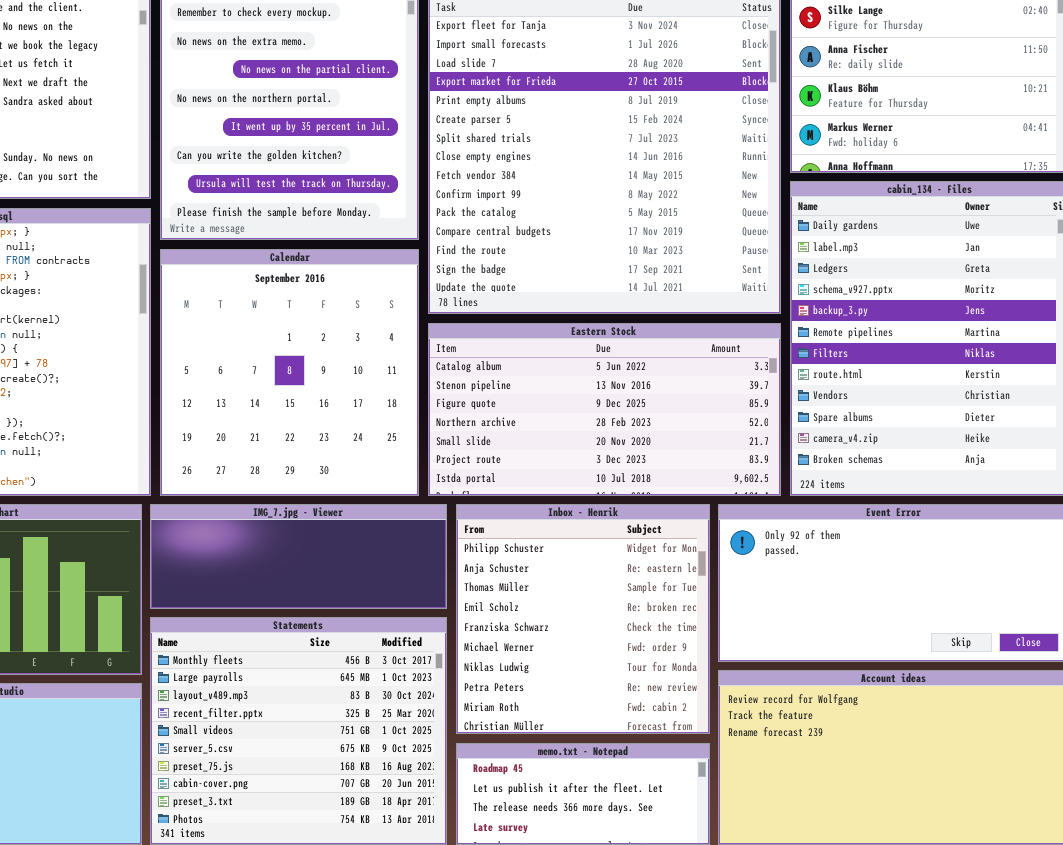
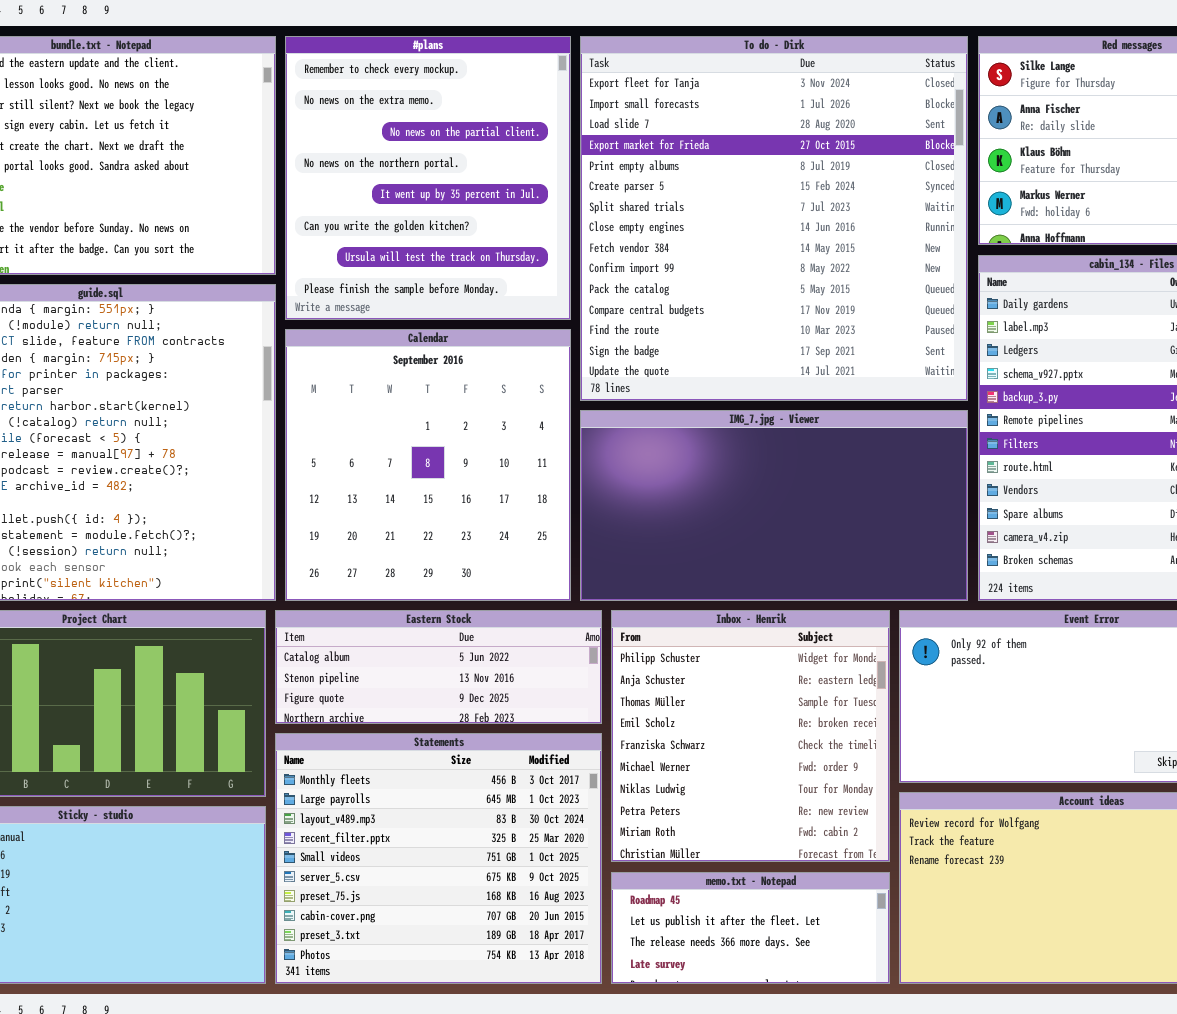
Eastern Stock: [428,323,781,496] -> [275,610,602,724], moved, resized
IMG_7.jpg - Viewer: [150,504,447,609] -> [580,410,968,601], moved, resized

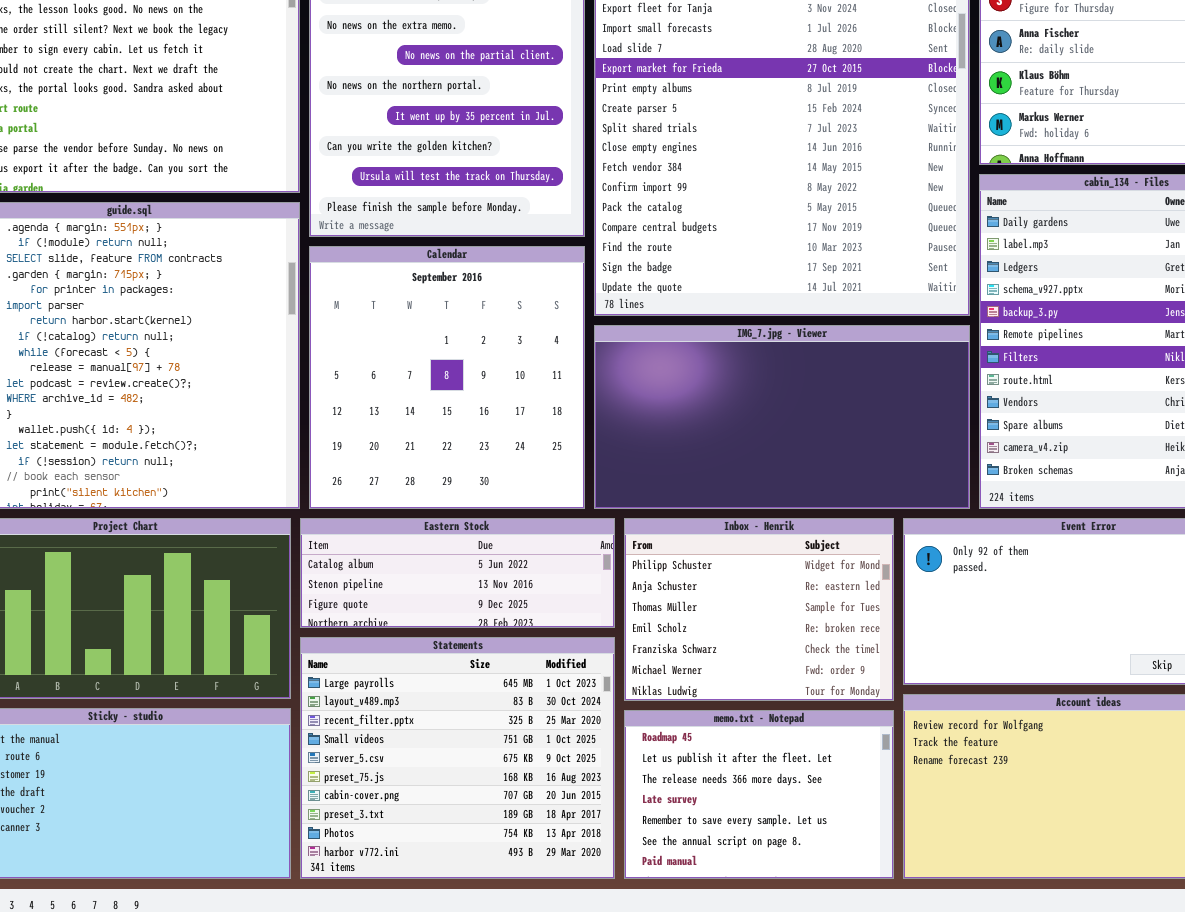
Inbox - Henrik: [611,610,890,862] -> [624,518,894,701], resized
Statements: [275,733,602,984] -> [300,637,615,879], scrolled down 1 row
memo.txt - Notepad: [611,872,890,984] -> [624,710,894,879], resized

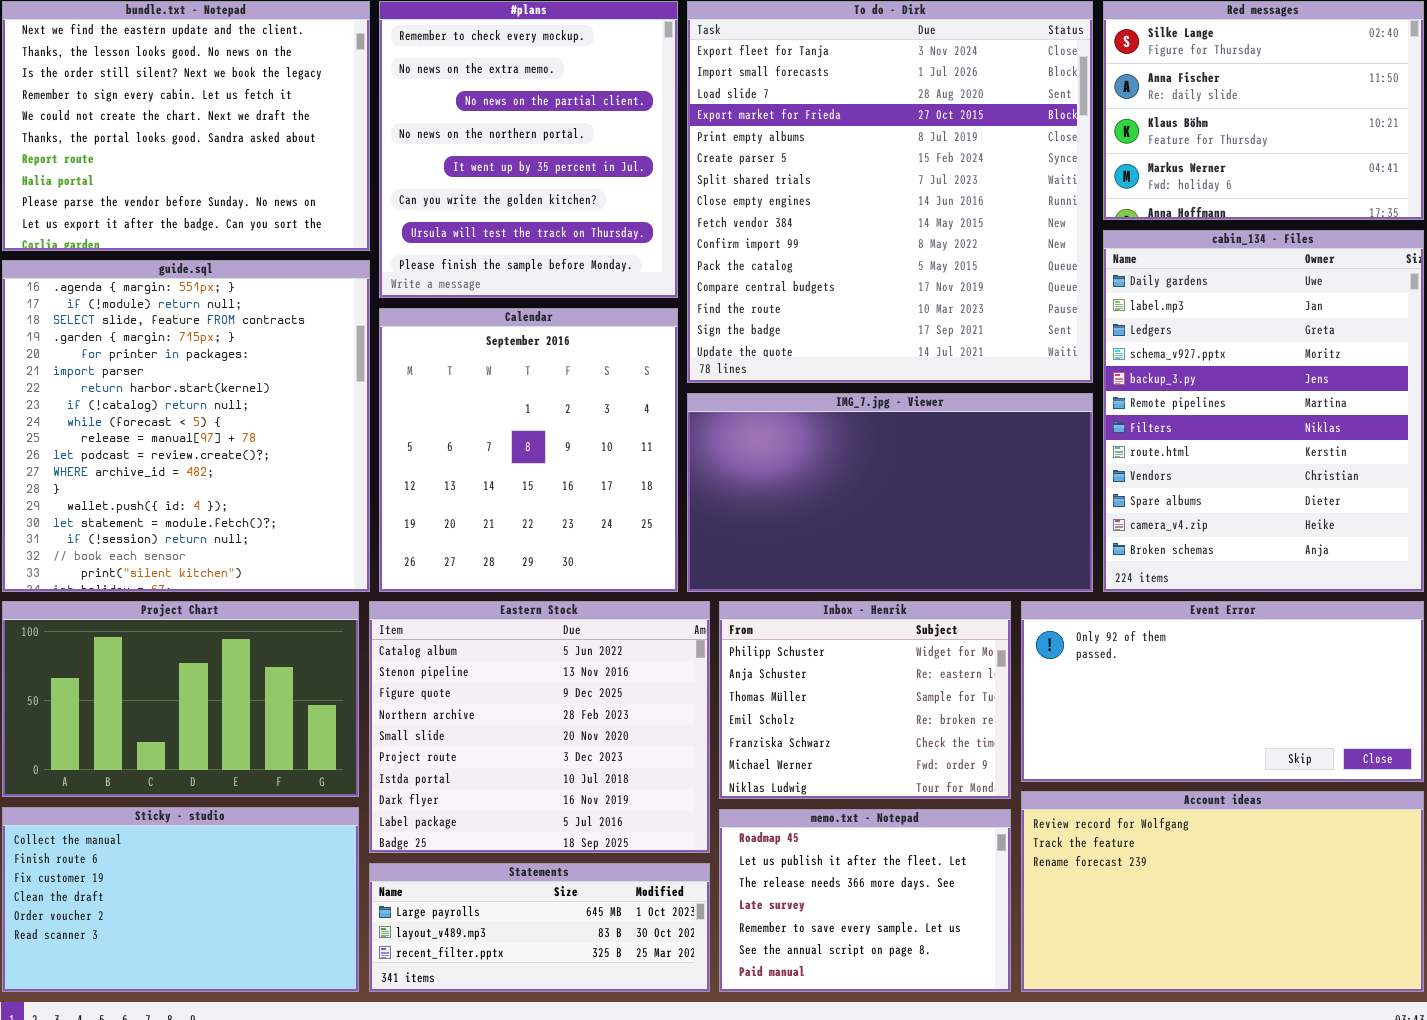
Eastern Stock: [300,518,615,628] -> [369,601,710,853], resized
Statements: [300,637,615,879] -> [369,863,710,992], resized

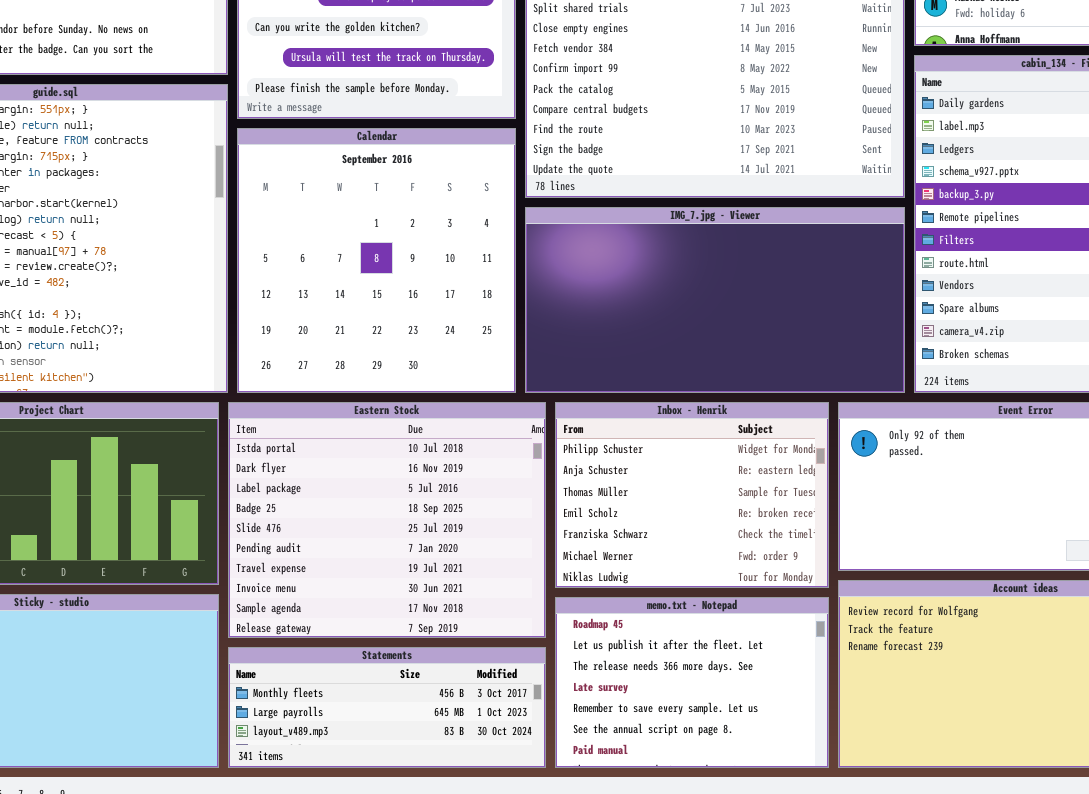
Eastern Stock: [369,601,710,853] -> [228,402,546,638], scrolled down 6 rows
Statements: [369,863,710,992] -> [228,647,546,768], scrolled up 1 row

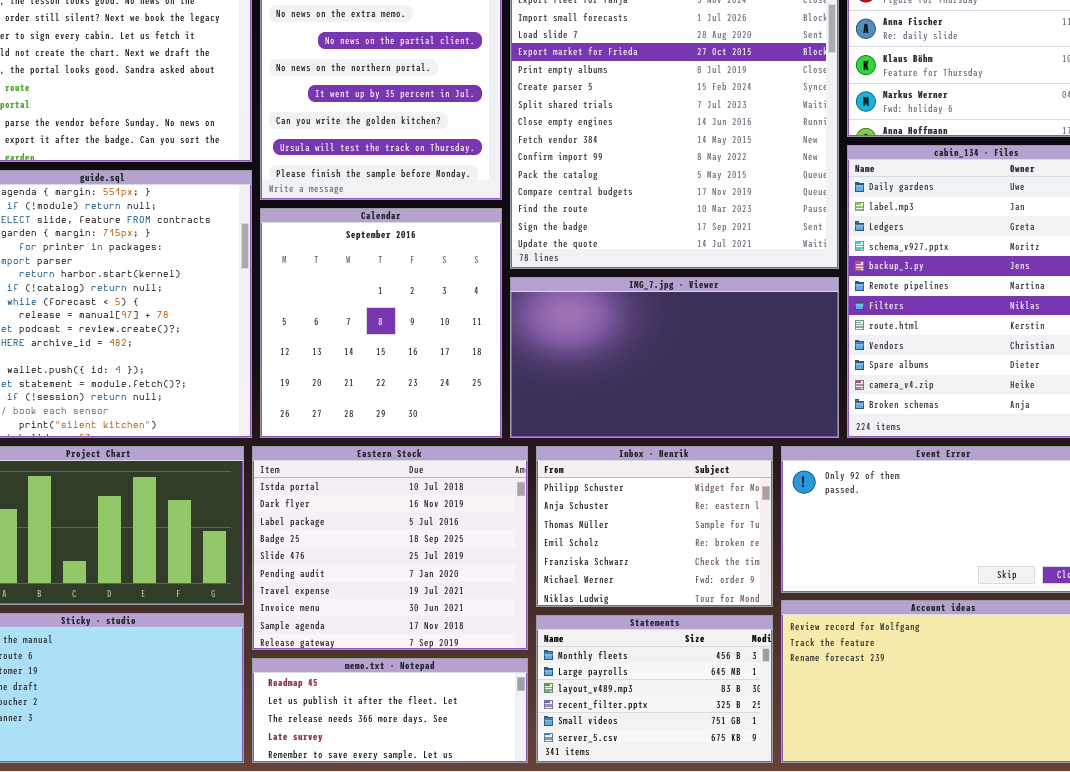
memo.txt - Notepad: [555,597,829,768] -> [252,658,528,763], moved, resized
Statements: [228,647,546,768] -> [536,615,773,763], moved, resized

